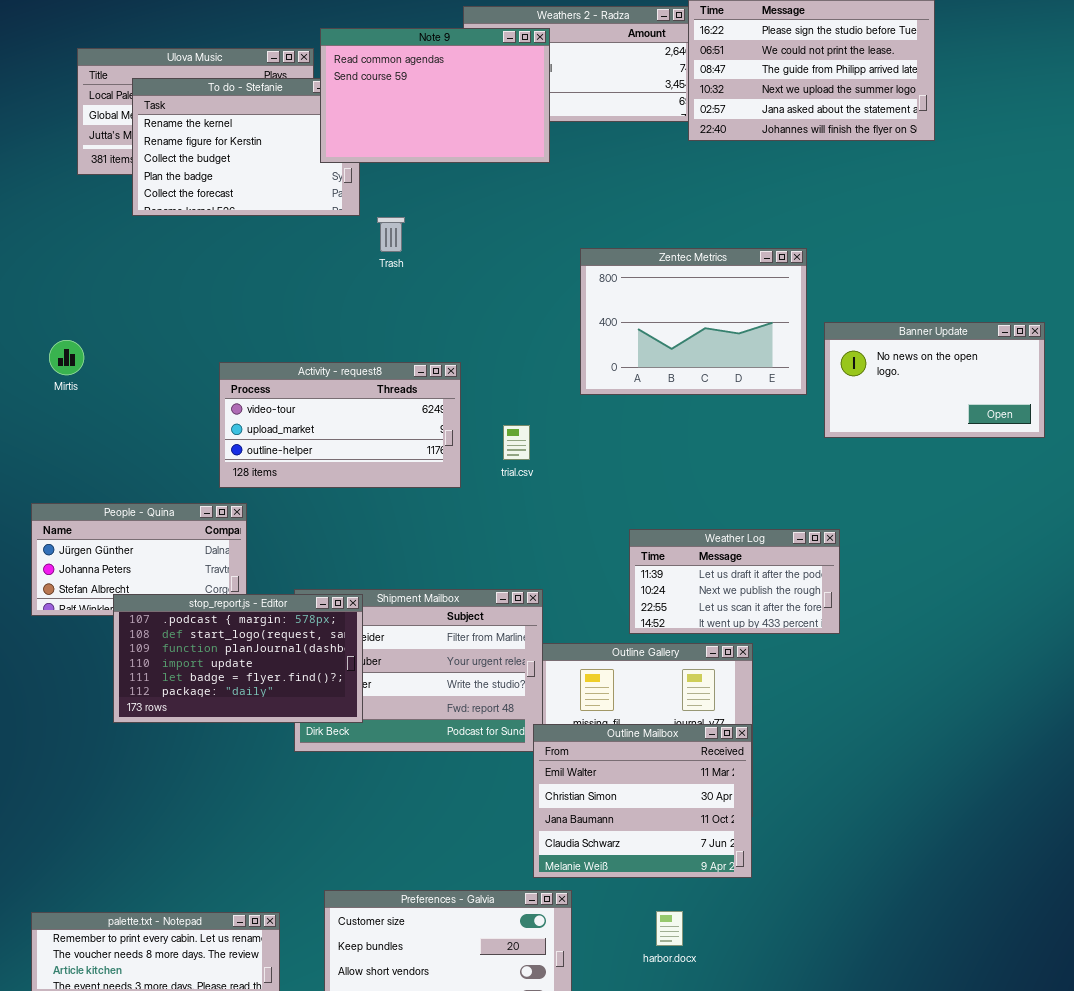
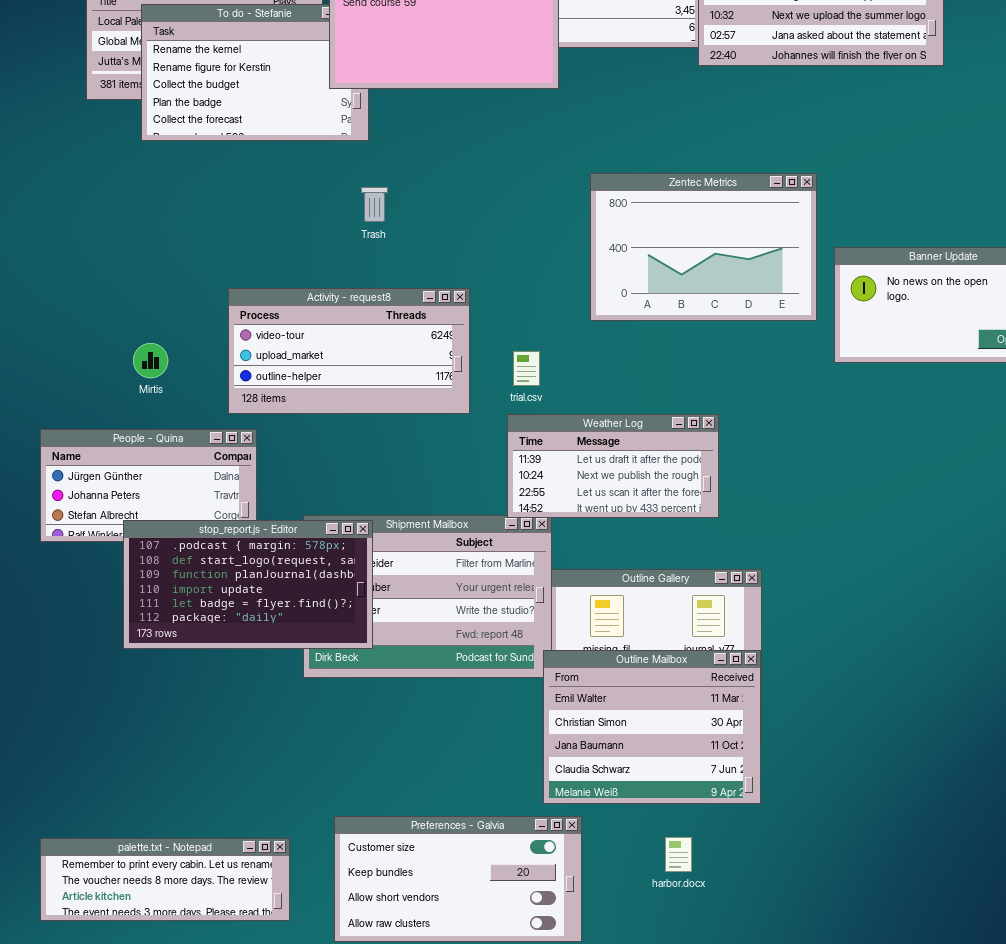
Trash: [377,217,405,252] -> [361,187,388,222], moved
Mirtis: [49,340,84,375] -> [133,343,168,378], moved
Weather Log: [629,529,840,634] -> [507,414,719,518], moved

